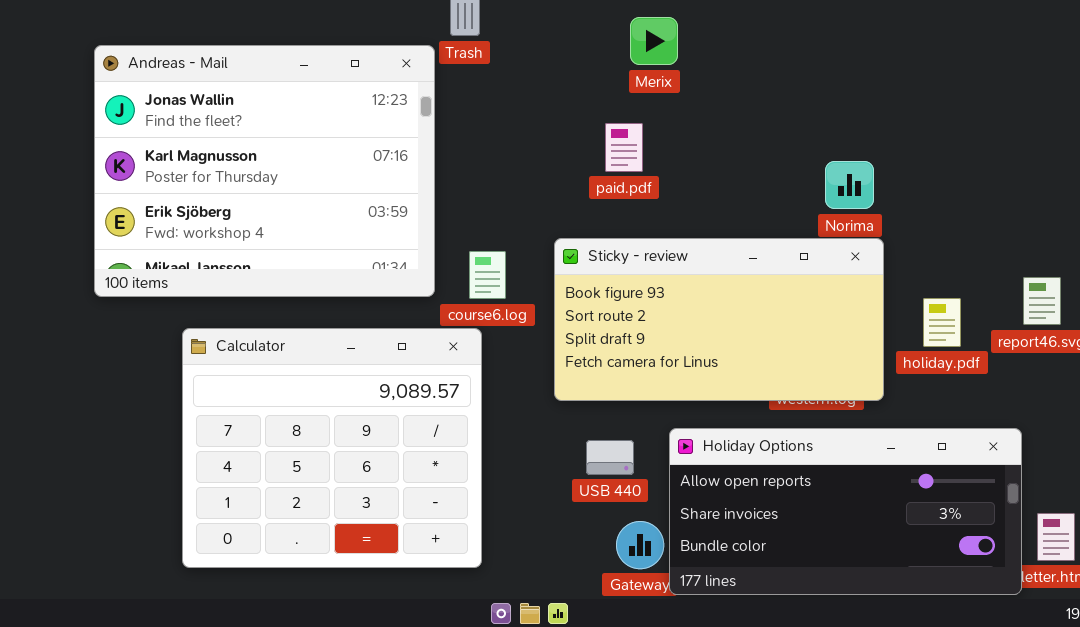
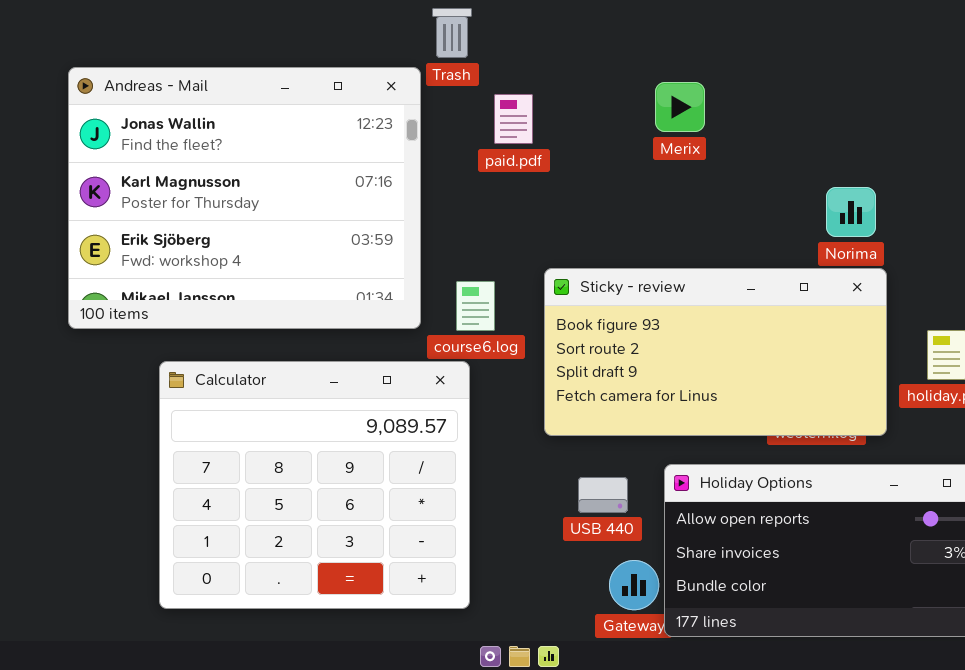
Merix: [630,17,678,65] -> [655,82,705,132], moved
paid.pdf: [605,123,643,172] -> [494,94,533,144], moved

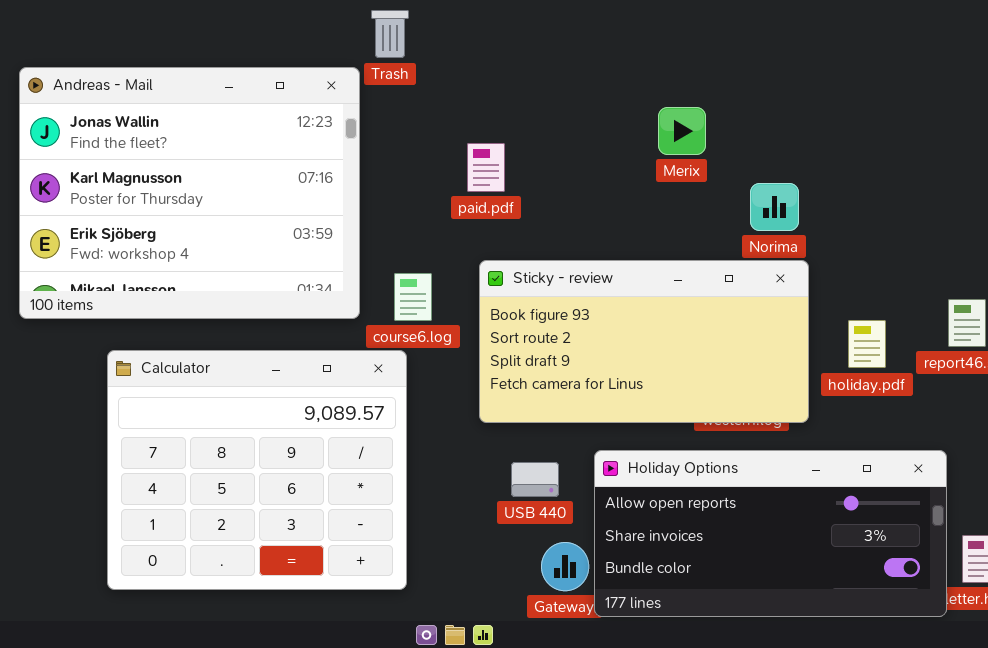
Merix: [655,82,705,132] -> [658,107,706,155], moved
paid.pdf: [494,94,533,144] -> [467,143,505,192], moved

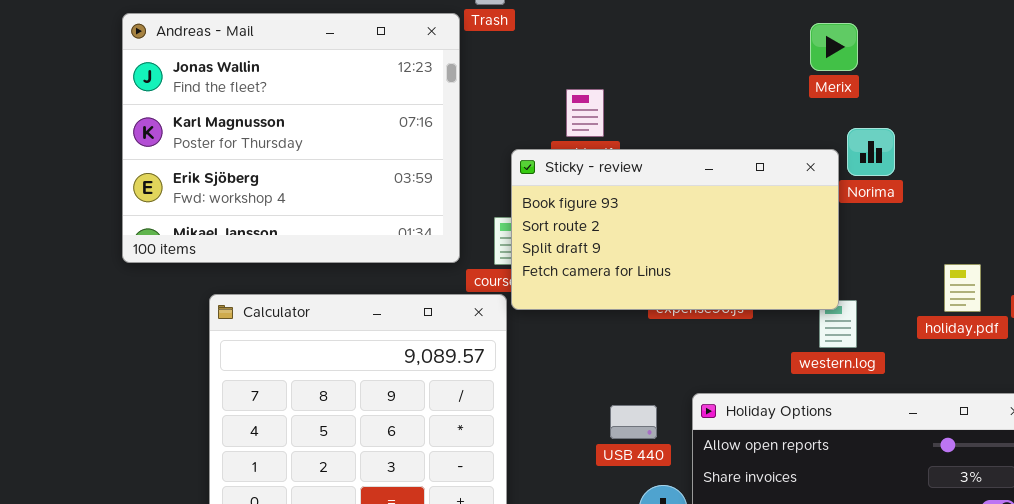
Merix: [658,107,706,155] -> [810,23,858,71], moved
Sticky - review: [479,260,809,423] -> [511,149,839,310], moved

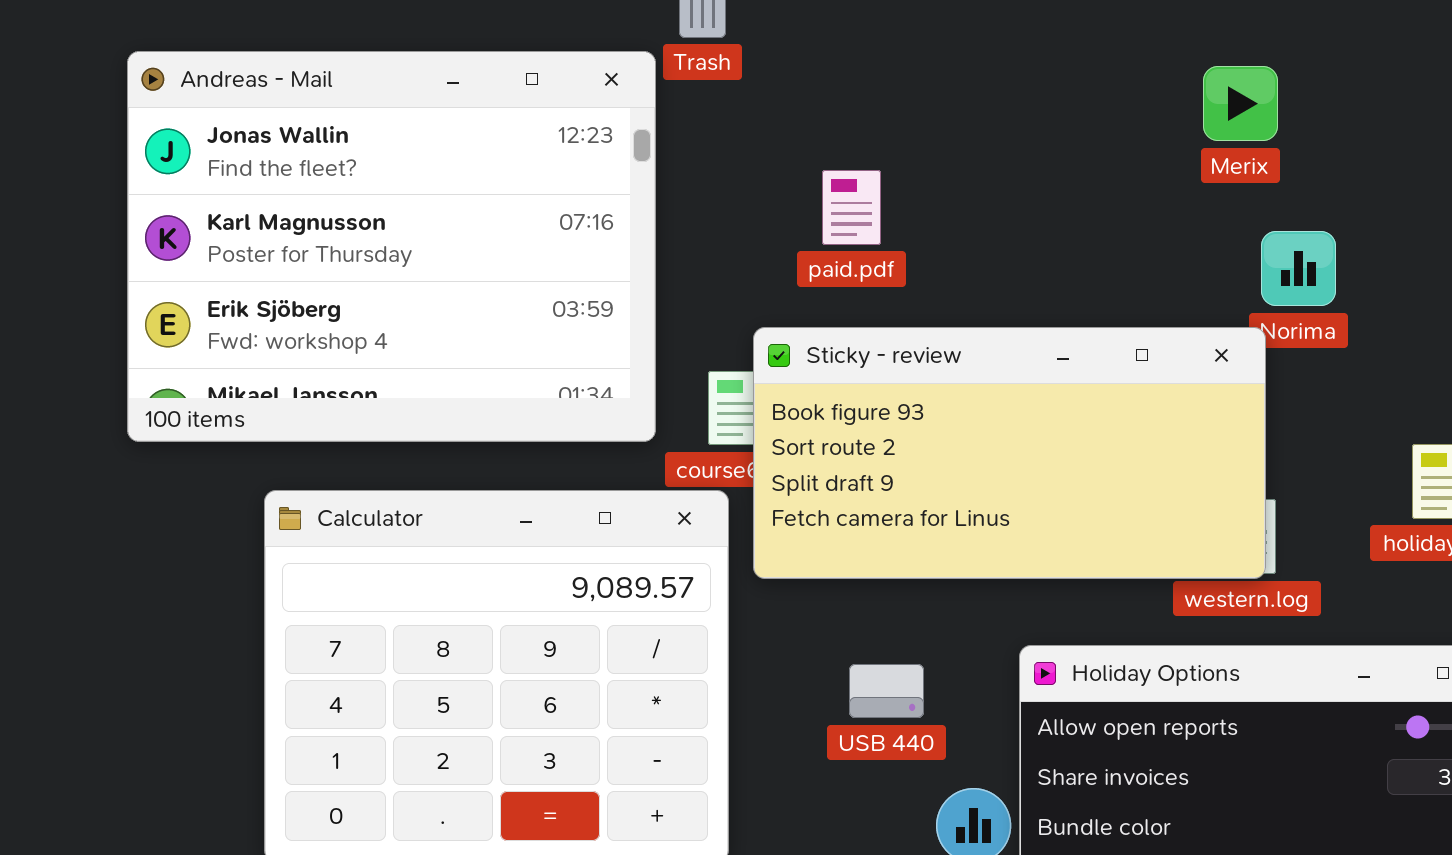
Sticky - review: [511,149,839,310] -> [753,327,1266,579], moved
USB 440: [610,405,657,439] -> [849,664,924,718], moved

